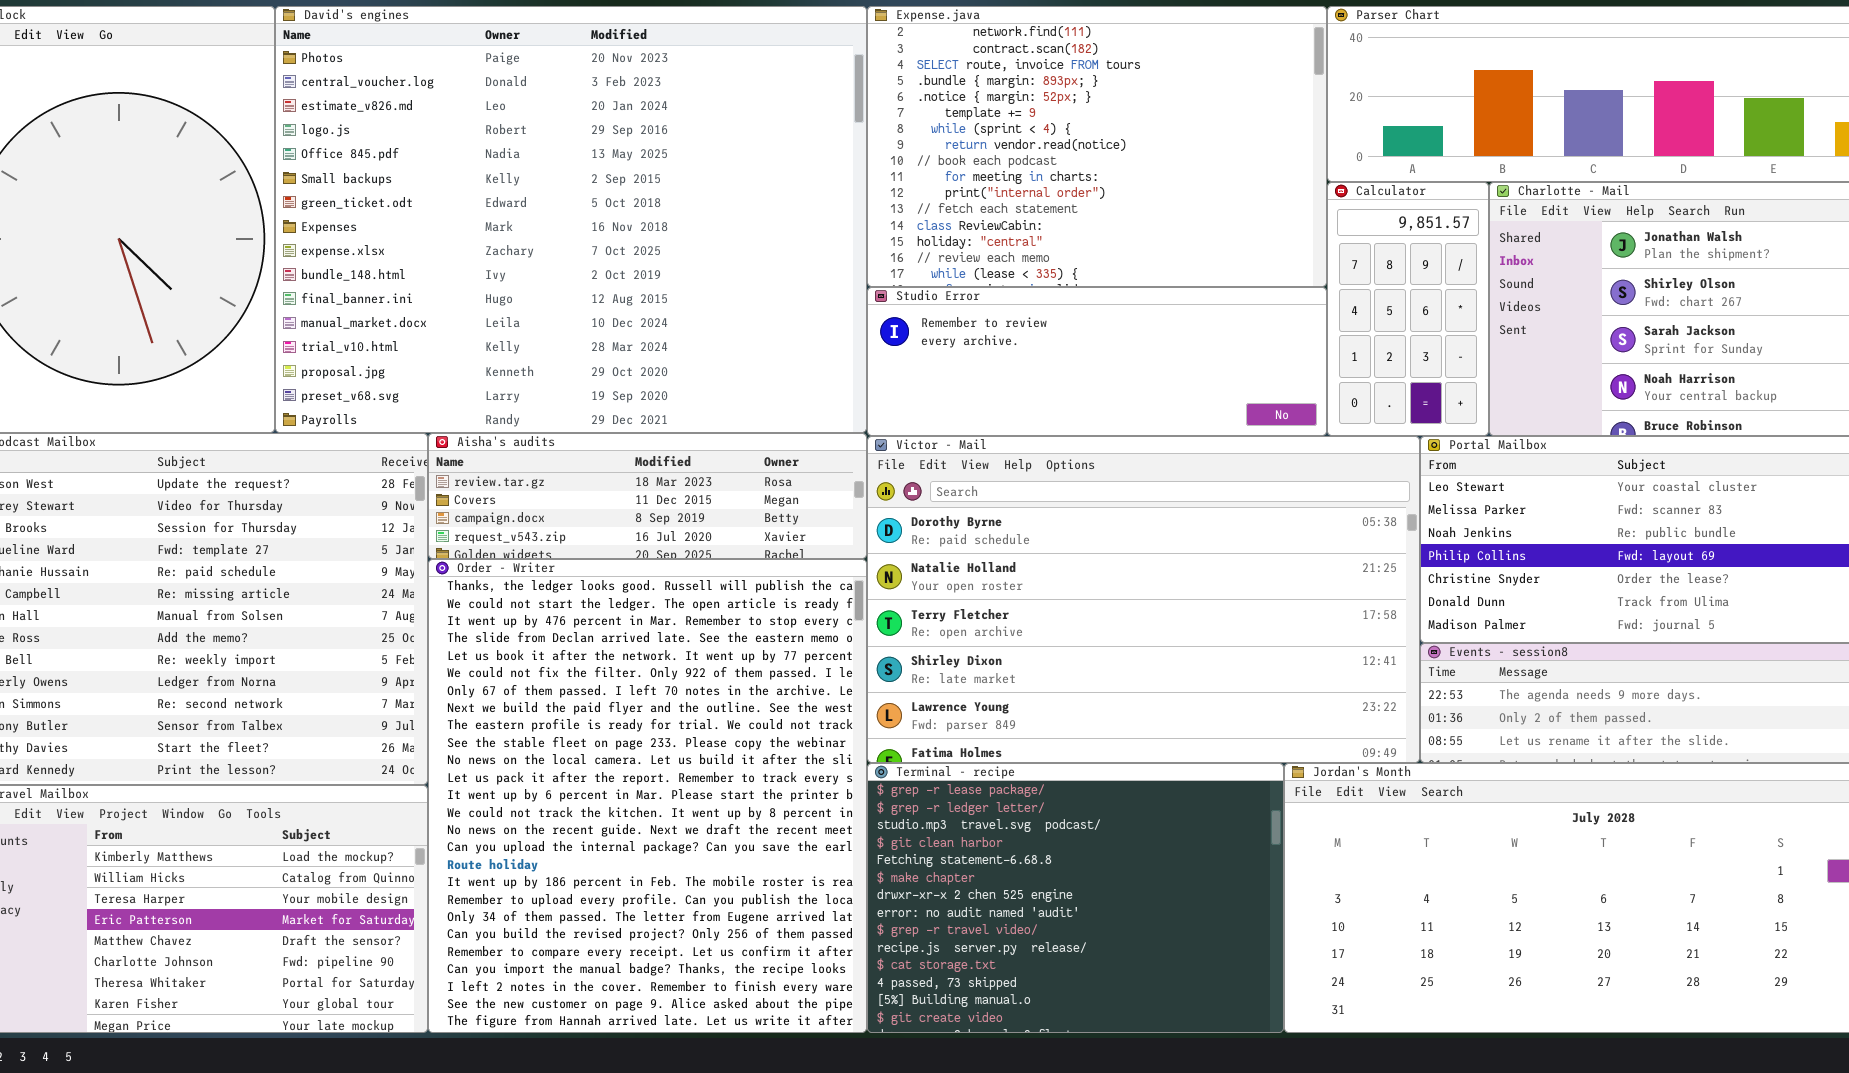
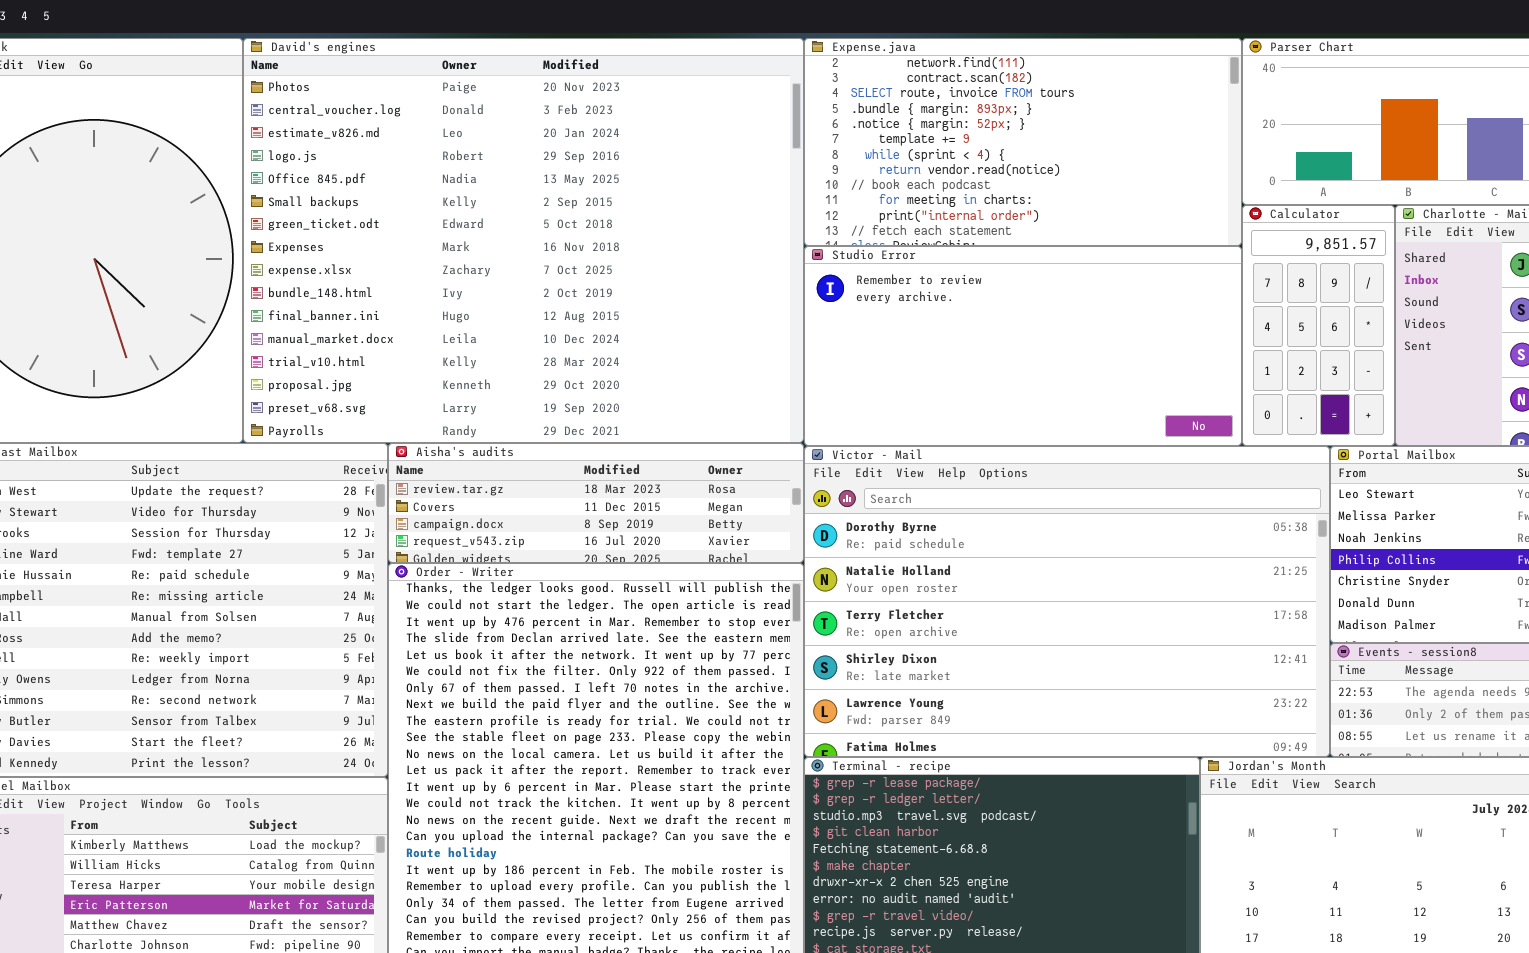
Expense.java: [867,6,1327,287] -> [804,38,1242,246], resized
Studio Error: [867,287,1327,436] -> [804,246,1242,446], resized

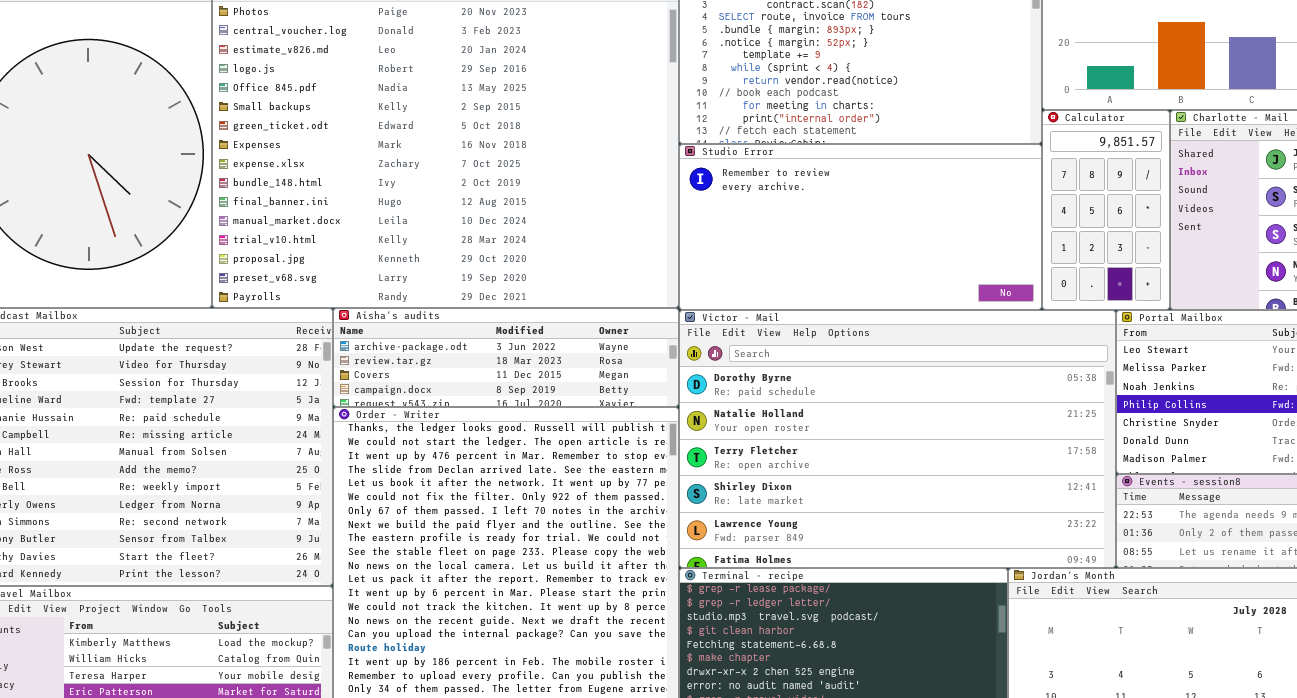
Aisha's audits: [388,443,804,563] -> [333,308,679,407], scrolled up 1 row

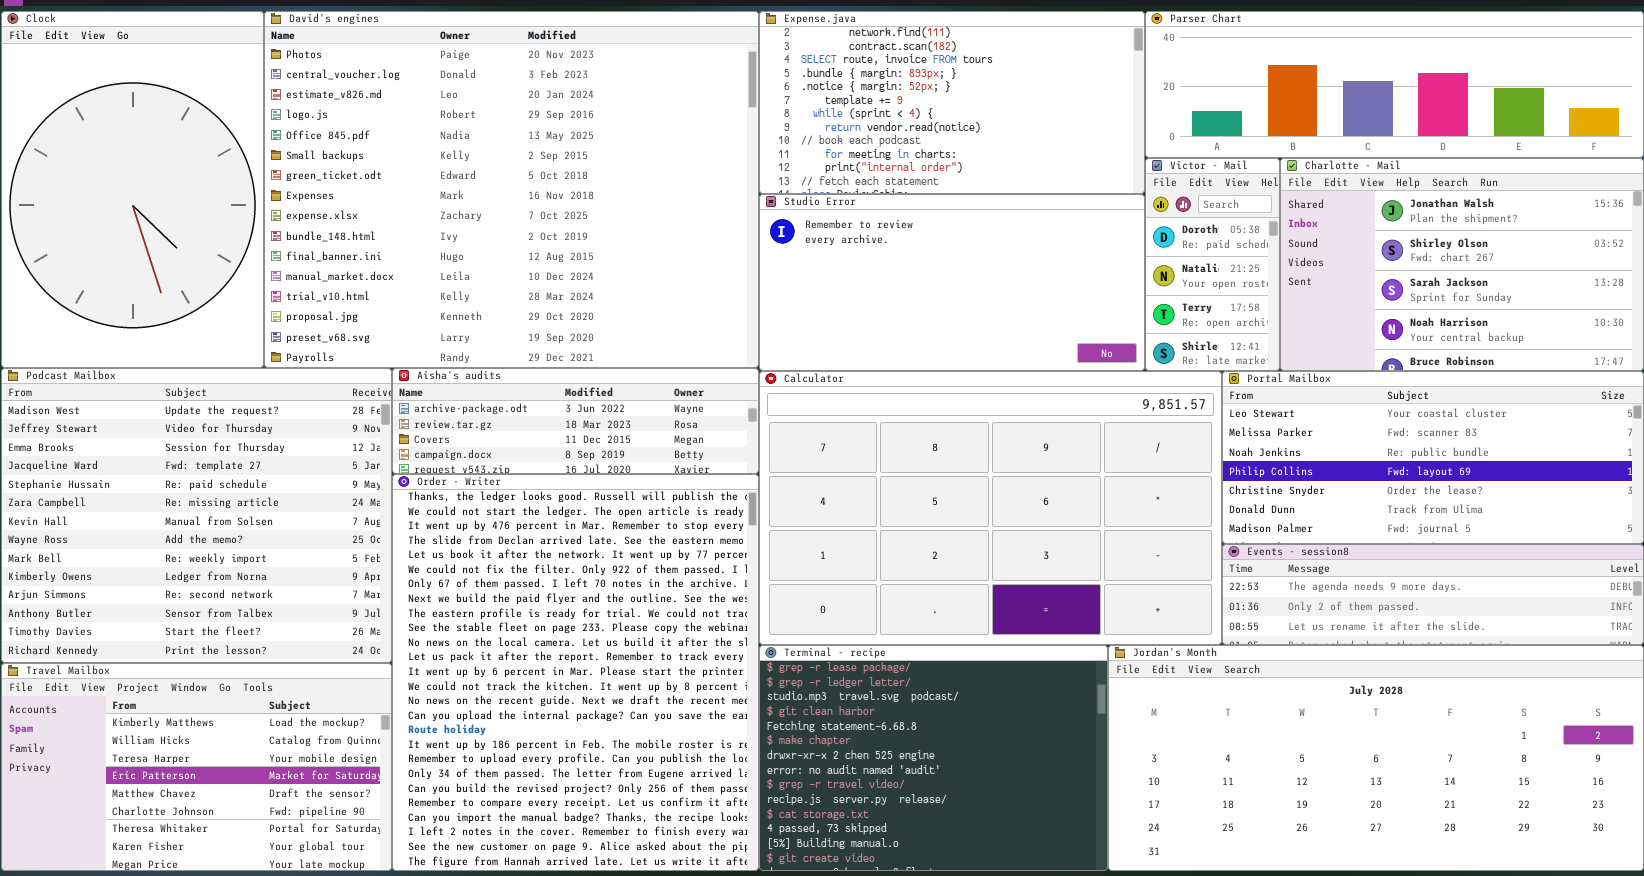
Calculator: [1042,110,1170,310] -> [759,371,1222,645], moved, resized
Victor - Mail: [679,310,1116,568] -> [1145,158,1280,371], moved, resized

